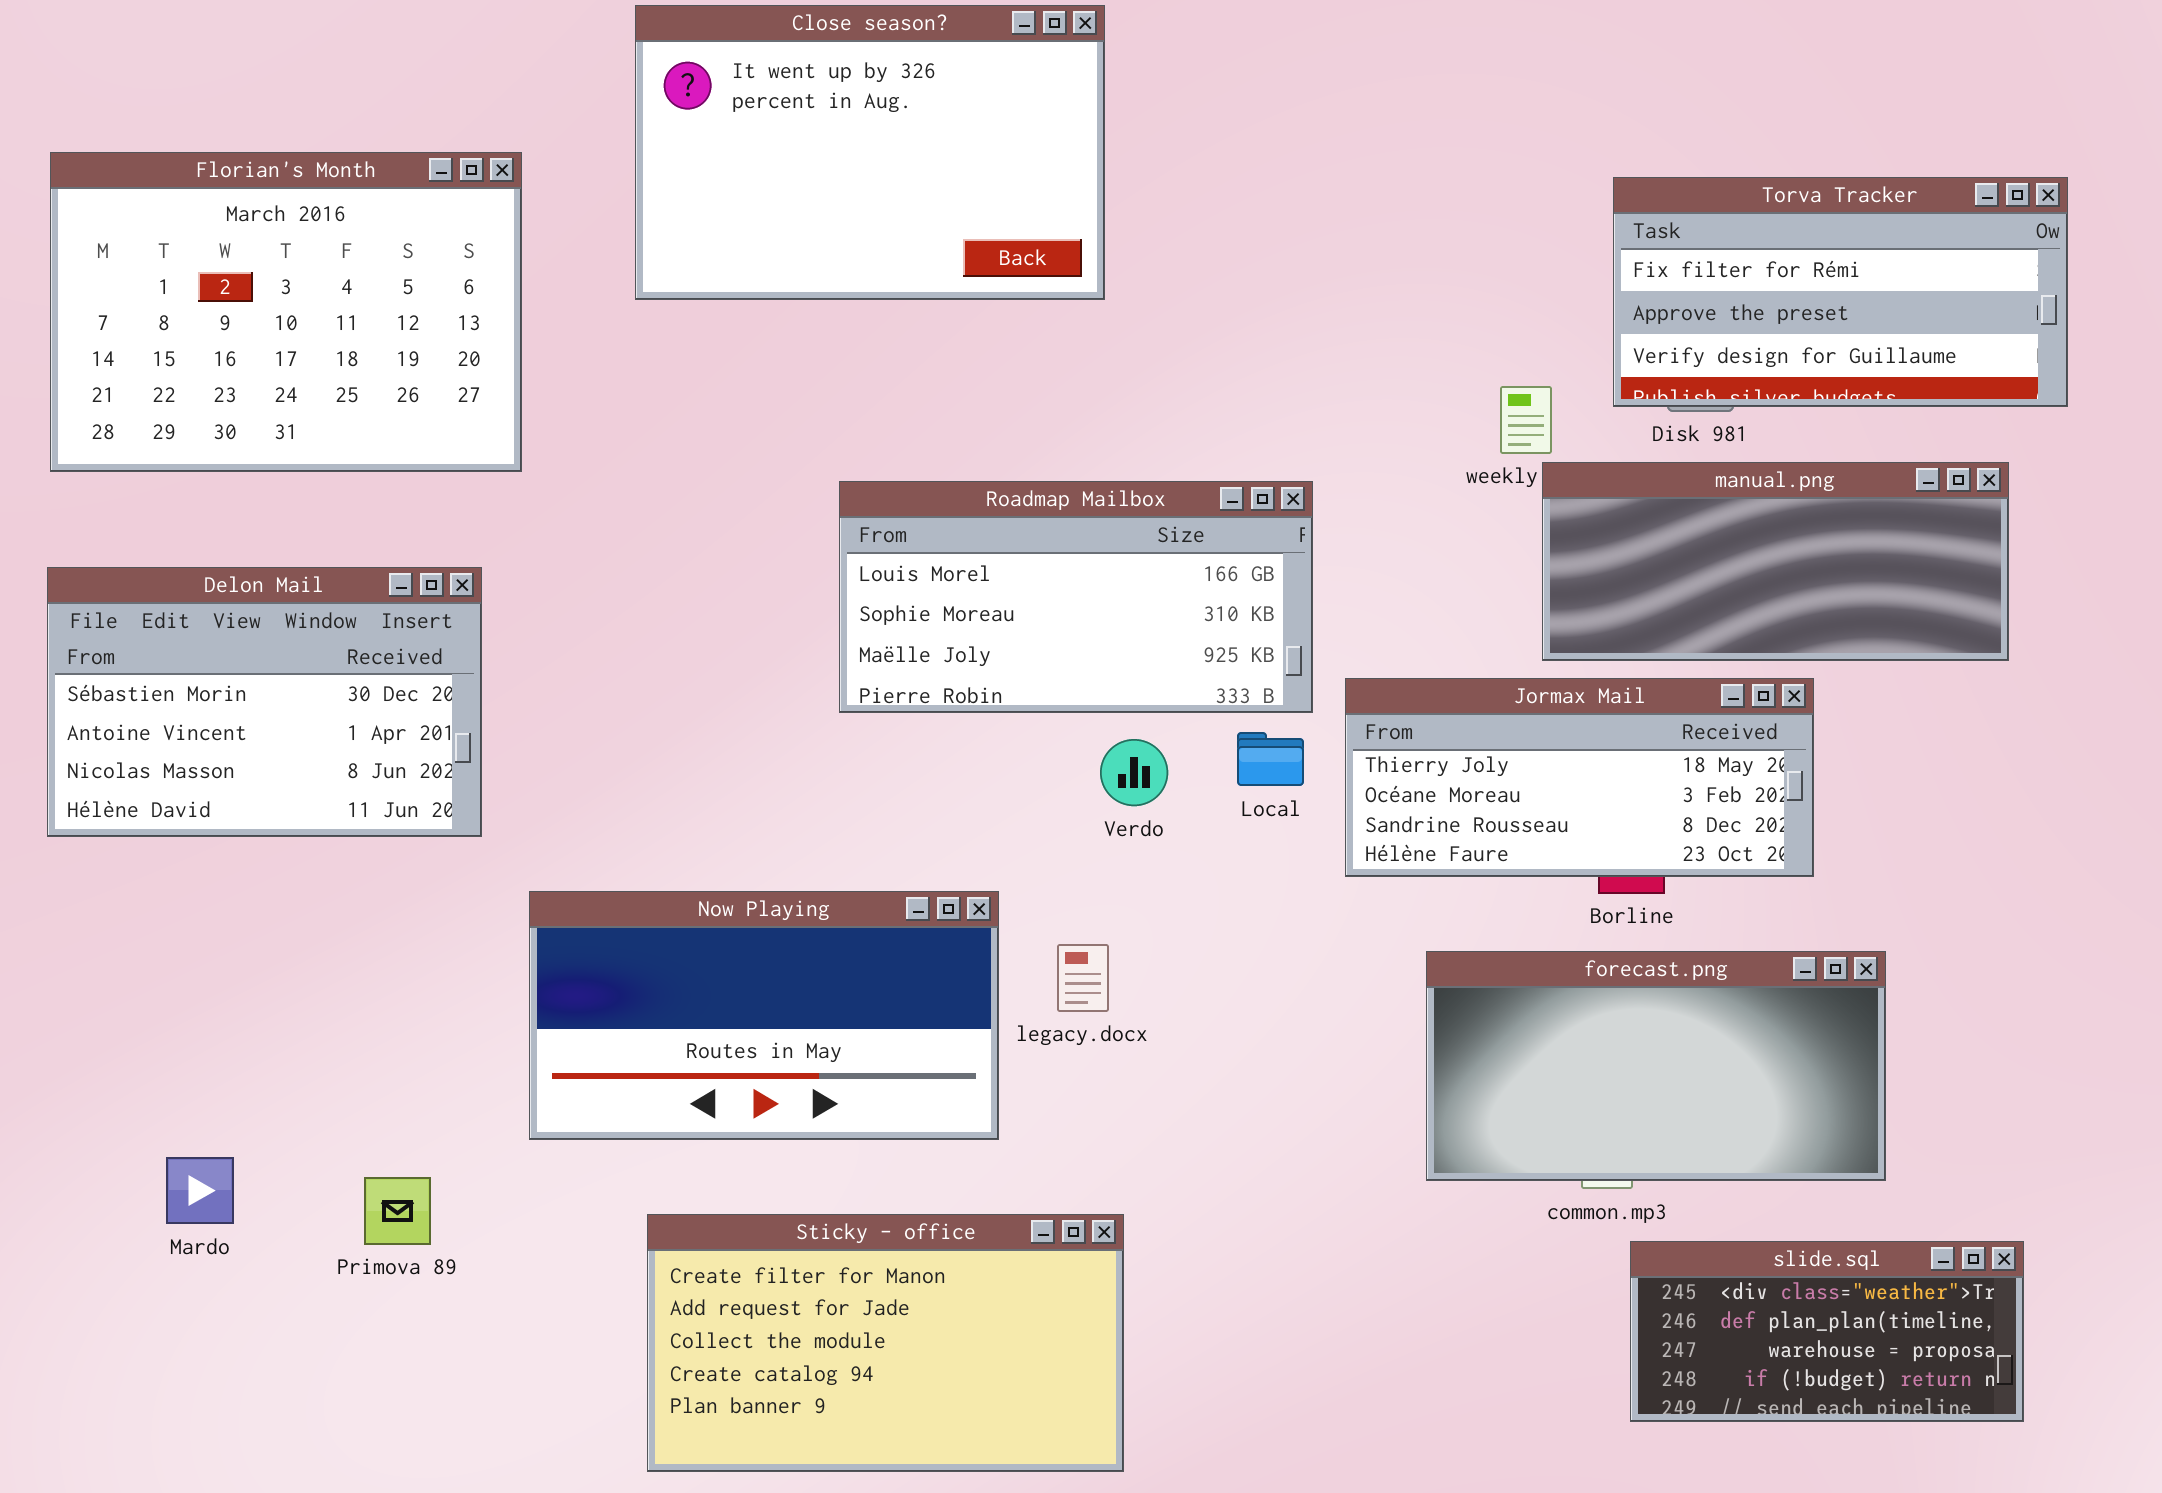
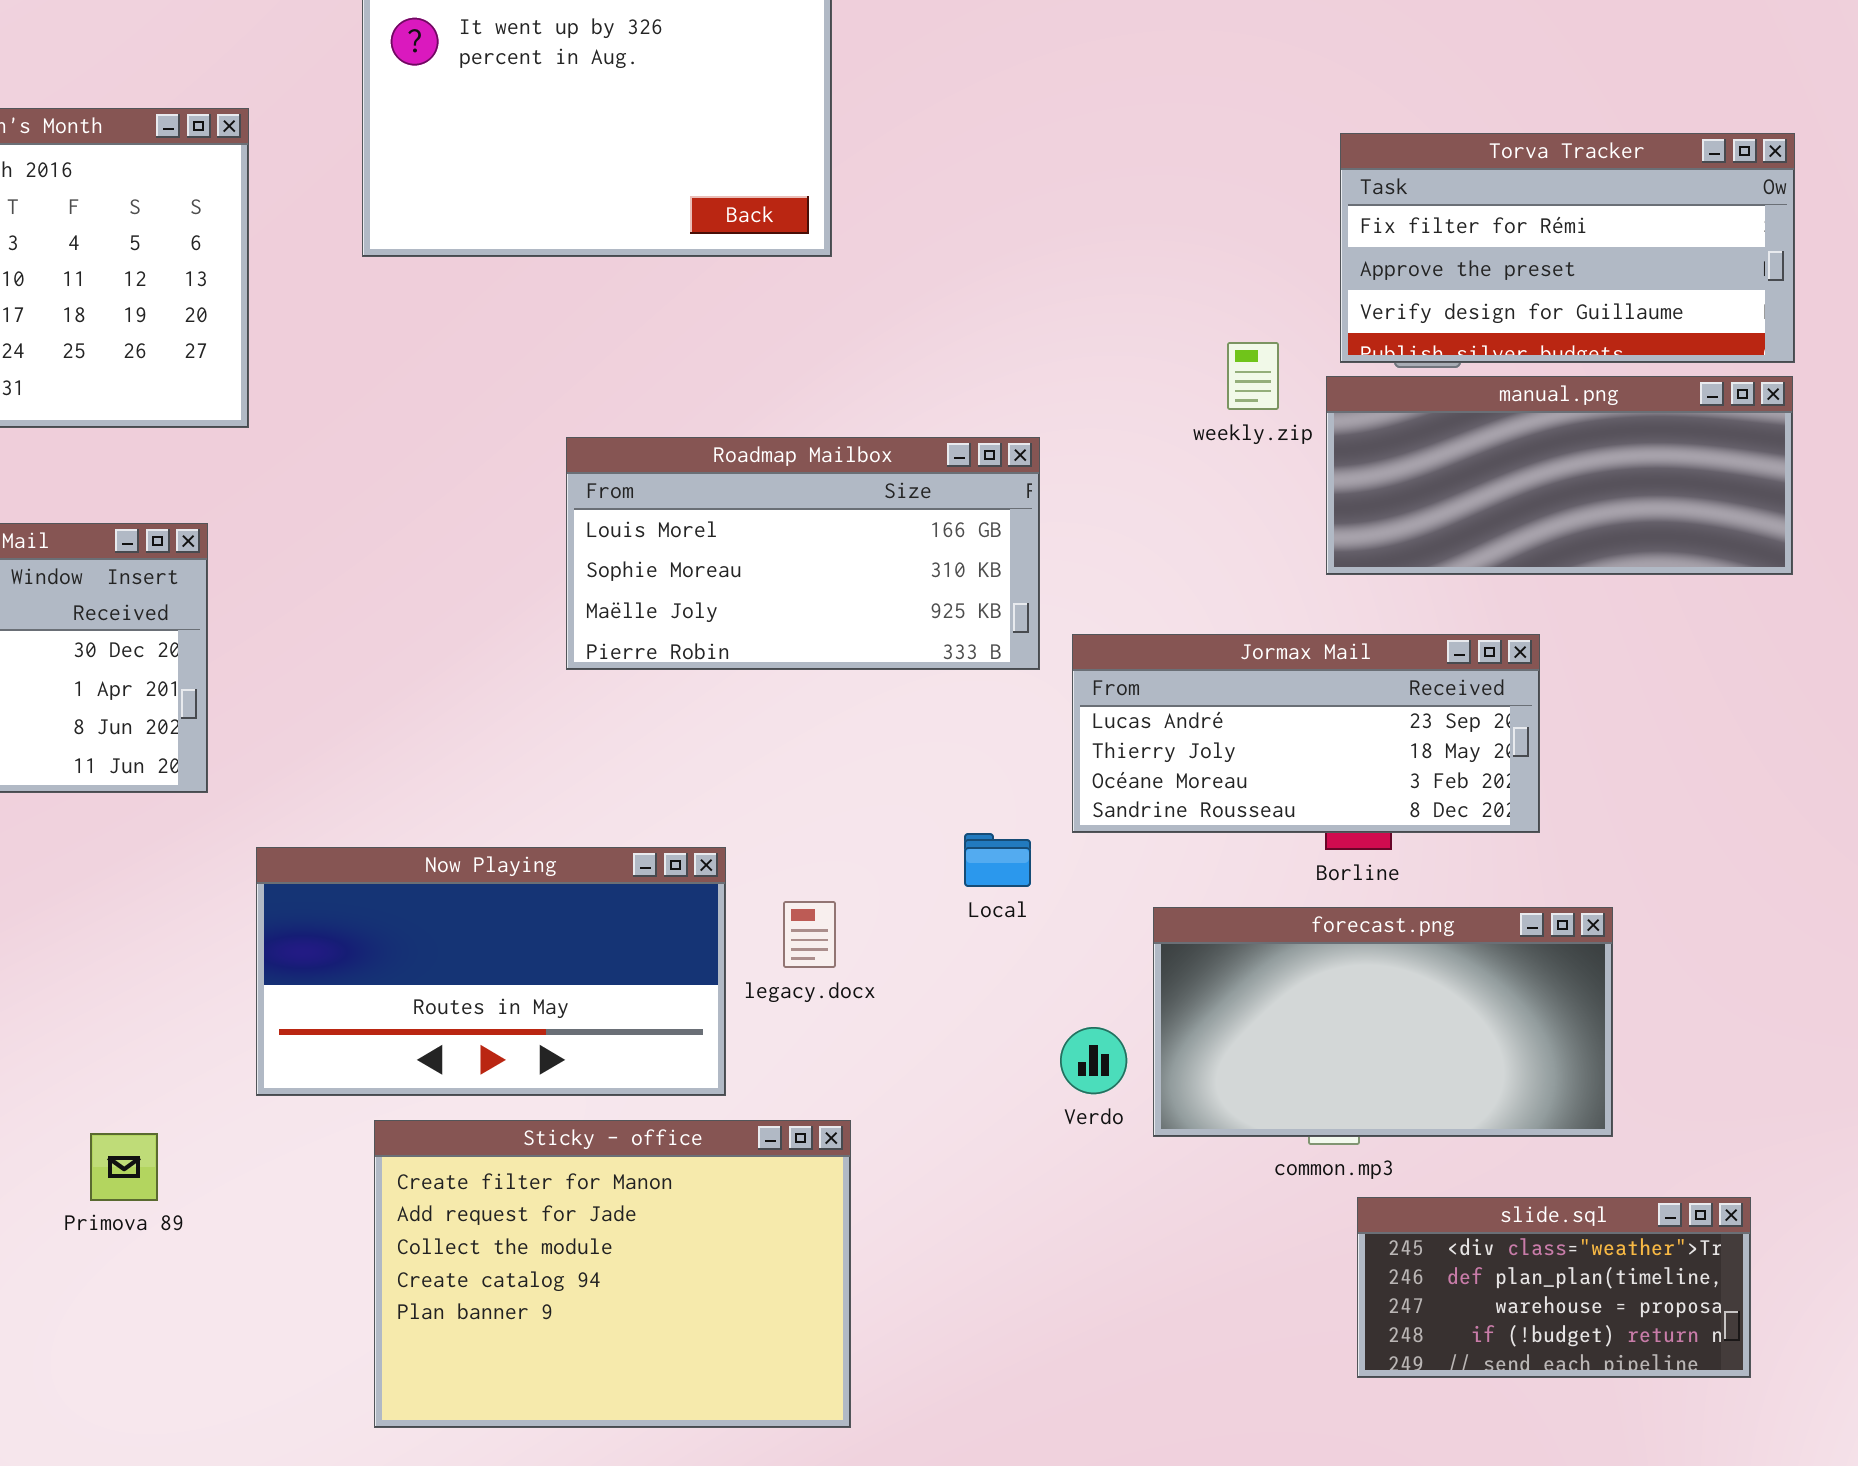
manual.png: [1542,462,2009,661] -> [1326,376,1793,575], moved
Jormax Mail: [1345,678,1814,877] -> [1072,634,1540,833], scrolled up 1 row
Local: [1237,732,1304,786] -> [964,833,1031,887], moved
Verdo: [1100,739,1168,806] -> [1060,1027,1127,1094], moved
Sticky - office: [647,1214,1124,1472] -> [374,1120,851,1428], resized

